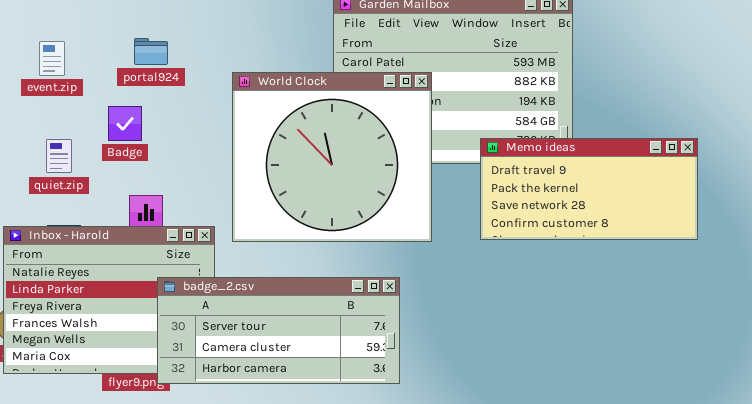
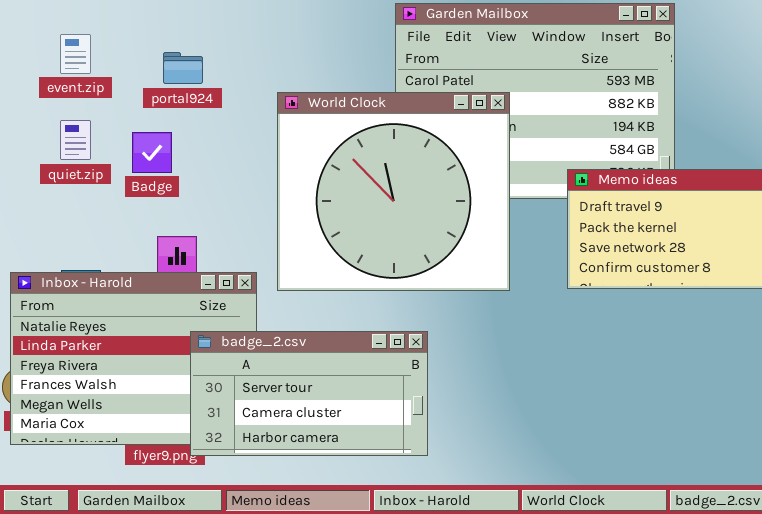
event.zip: [39,41,65,76] -> [60,34,91,74], moved
quiet.zip: [46,139,72,173] -> [60,120,91,160], moved
badge_2.csv: [157,277,400,384] -> [190,331,428,456], resized

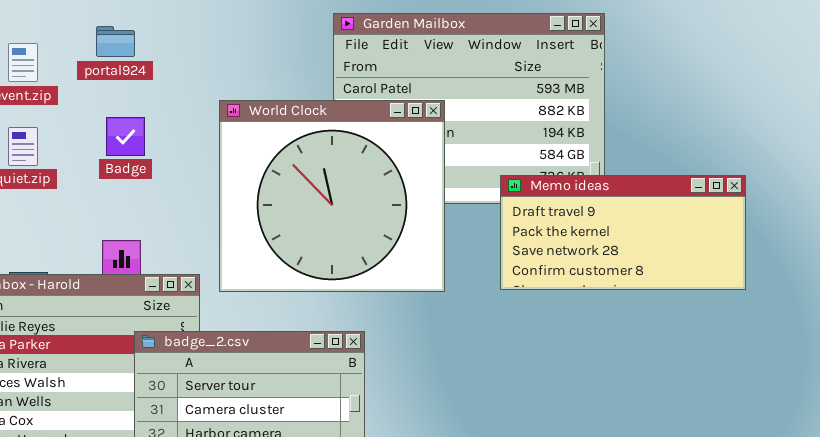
portal924: [163,52,203,84] -> [96,26,135,57], moved
Badge: [132,132,172,173] -> [106,117,145,156], moved

